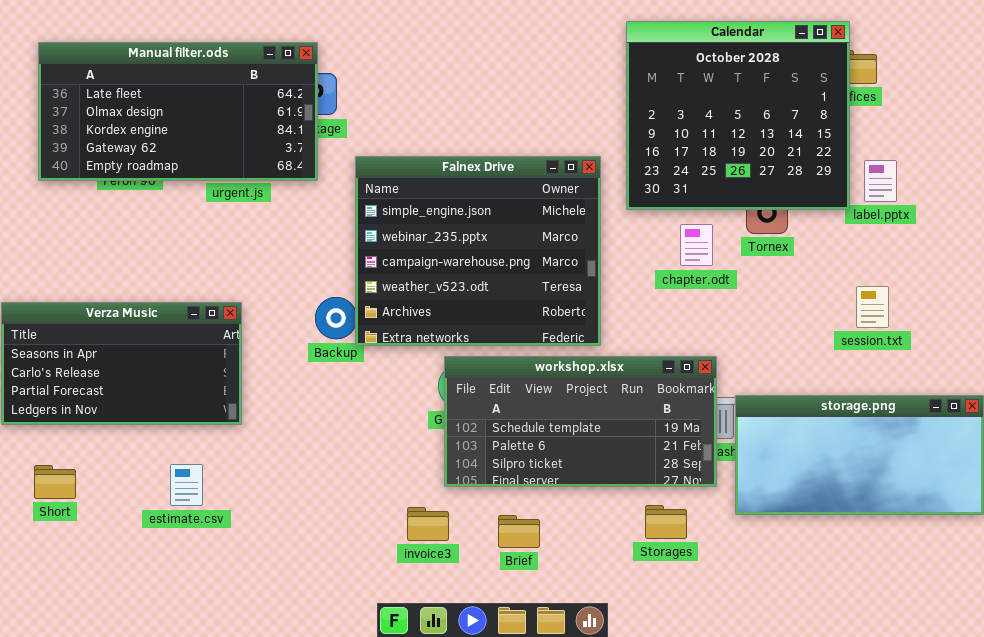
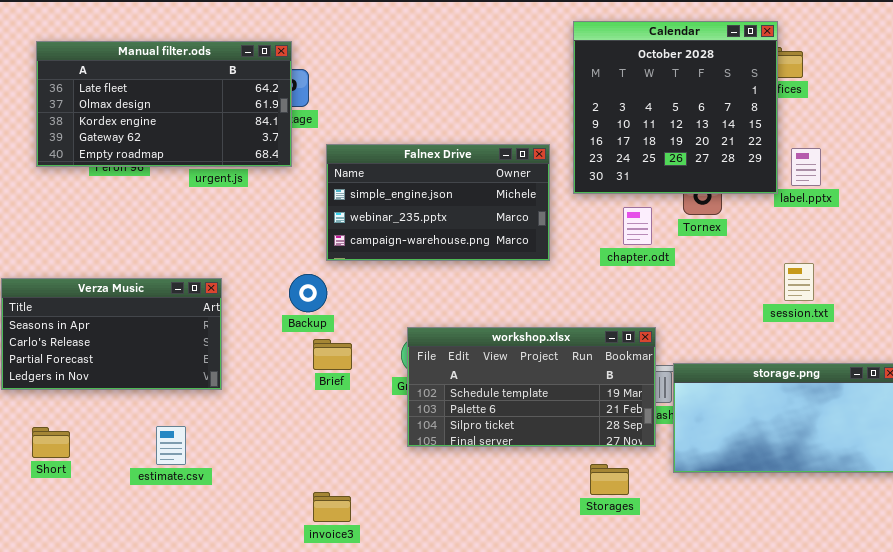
Falnex Drive: [355,156,601,346] -> [326,144,550,261], resized
invoice3: [407,507,449,541] -> [313,492,351,522], moved
Brief: [498,515,540,548] -> [313,339,352,370], moved

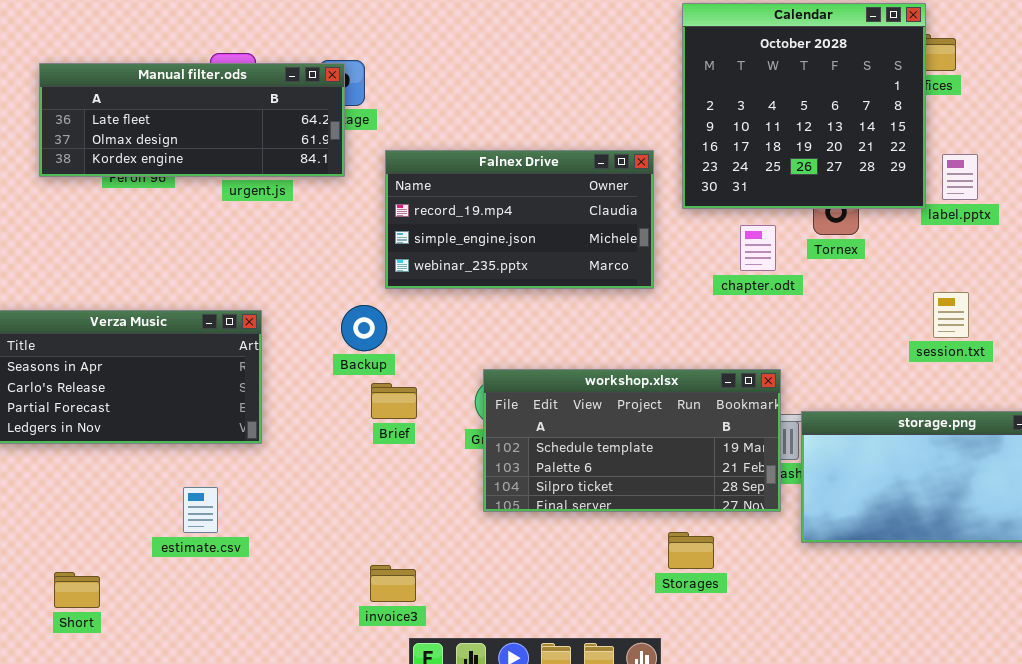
Manual filter.ods: [36,41,292,167] -> [39,63,345,177], resized
Falnex Drive: [326,144,550,261] -> [385,150,654,289], scrolled up 1 row
Short: [32,427,70,458] -> [54,572,100,608], moved
Storages: [590,464,629,495] -> [668,532,714,569], moved

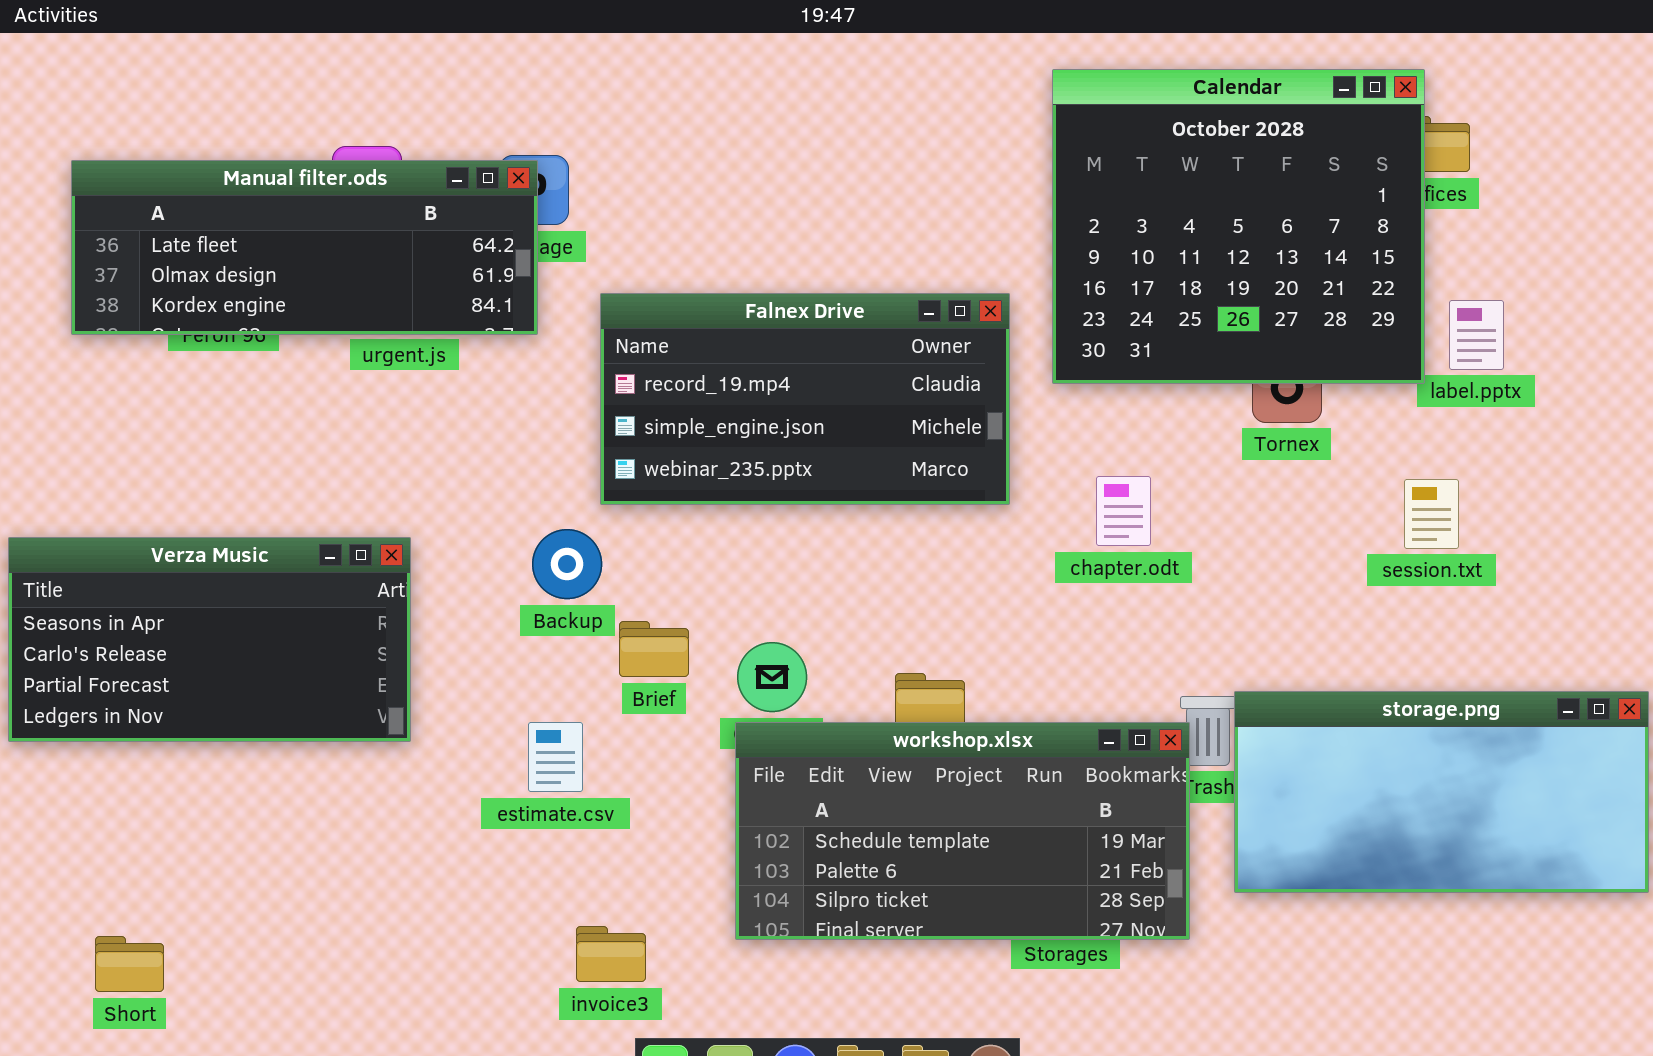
chapter.odt: [740,225,776,271] -> [1096,476,1151,546], moved
session.txt: [933,292,969,338] -> [1404,479,1459,549], moved
workshop.xlsx: [483,369,781,512] -> [735,722,1190,940], moved
Brief: [371,383,417,419] -> [619,621,689,677], moved
estimate.csv: [183,487,218,533] -> [528,722,583,792], moved

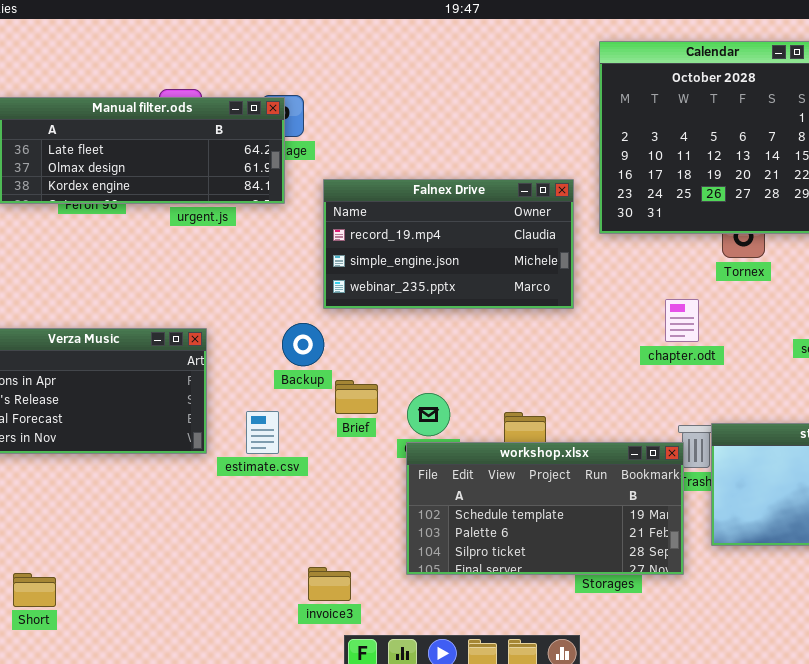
chapter.odt: [1096,476,1151,546] -> [665,299,699,342], moved
estimate.csv: [528,722,583,792] -> [246,411,279,454], moved

